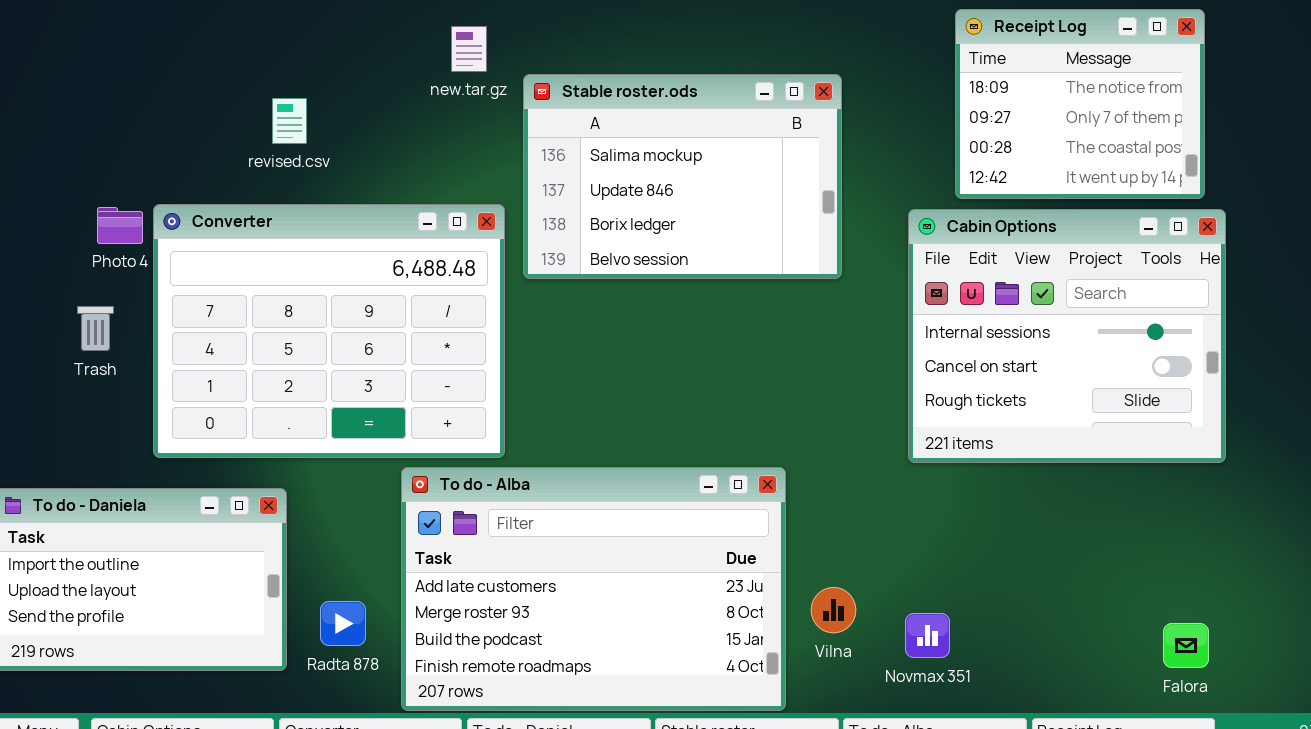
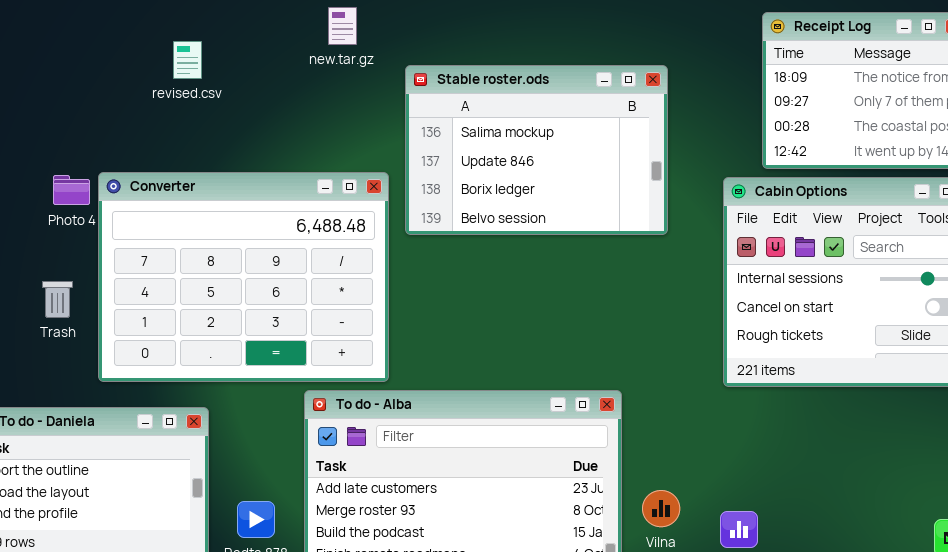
new.tar.gz: [451,26,487,72] -> [328,7,357,45], moved
revised.csv: [272,98,307,144] -> [173,41,202,79], moved
Trash: [77,306,114,351] -> [42,281,73,318], moved

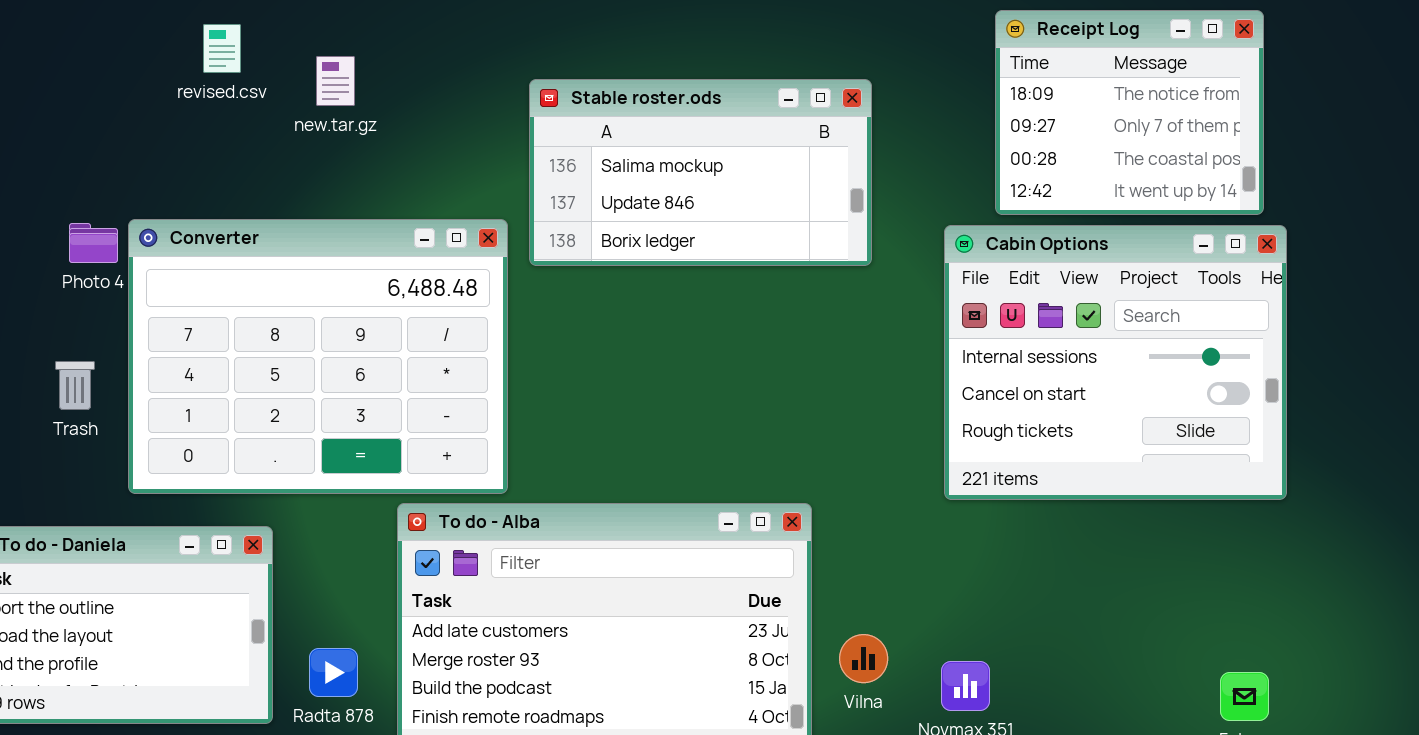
new.tar.gz: [328,7,357,45] -> [316,56,355,106], moved
revised.csv: [173,41,202,79] -> [203,24,241,73], moved
Stable roster.ods: [405,65,668,235] -> [529,79,872,266], resized

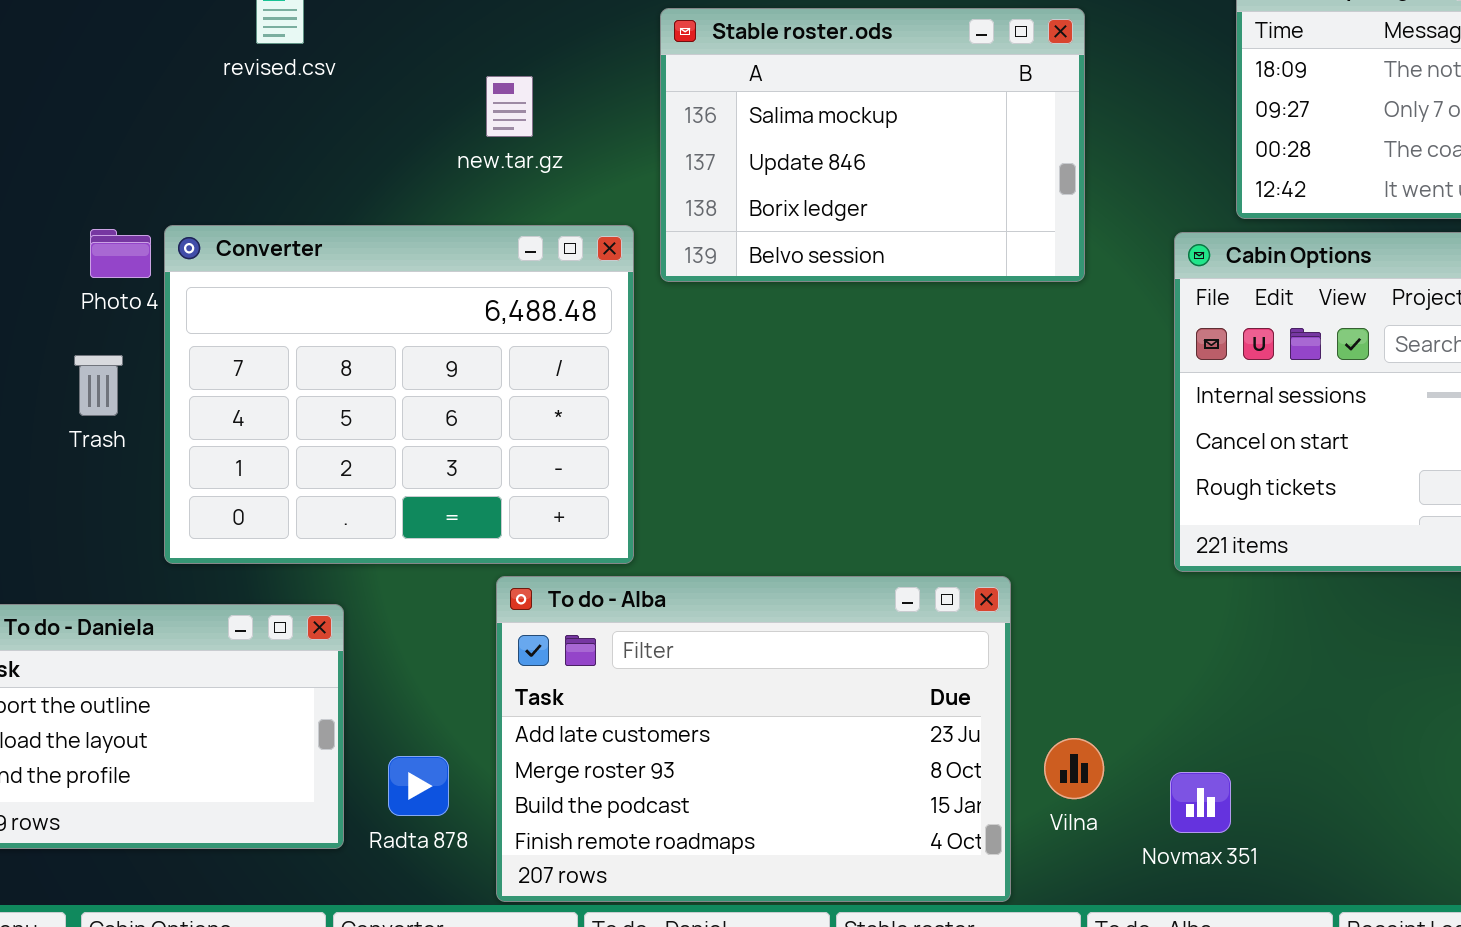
new.tar.gz: [316,56,355,106] -> [486,76,533,137], moved
Stable roster.ods: [529,79,872,266] -> [660,8,1085,282], resized
Trash: [55,361,95,410] -> [74,355,123,416], moved

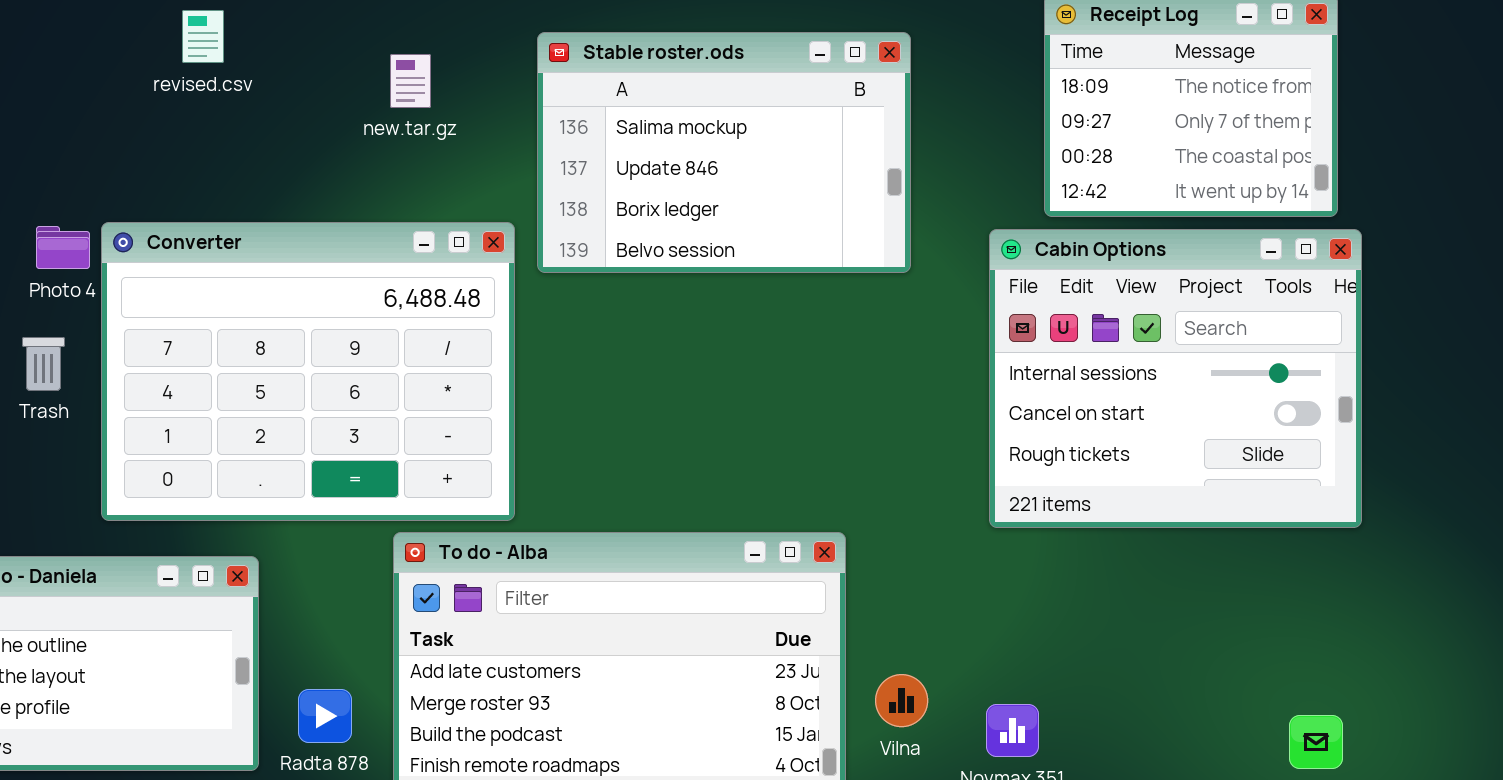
new.tar.gz: [486,76,533,137] -> [390,54,431,108], moved

